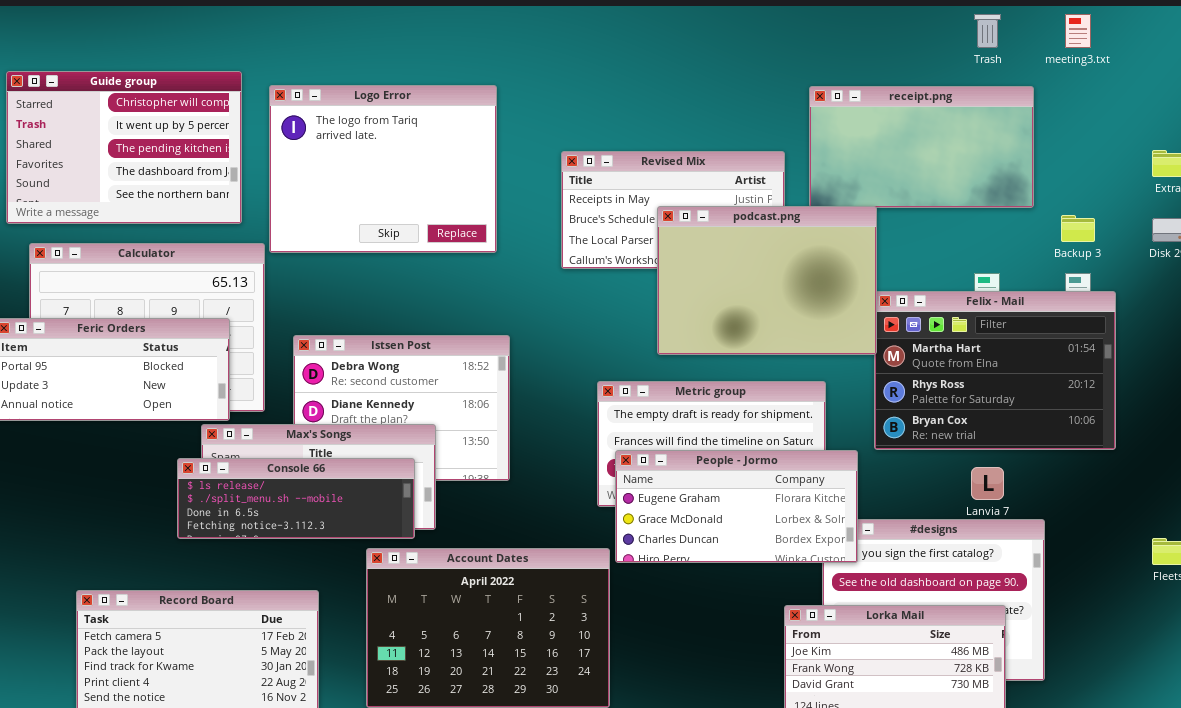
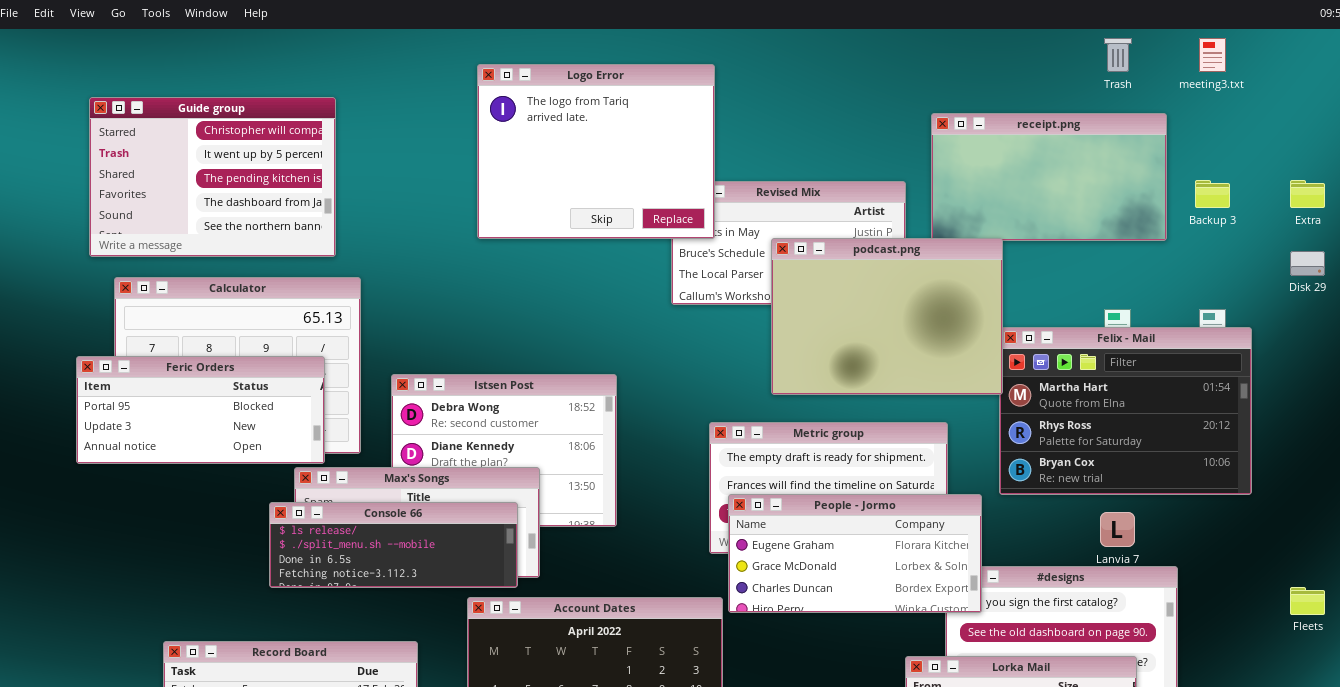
Logo Error: [269,85,497,253] -> [477,64,715,239], moved
Backup 3: [1061,215,1095,242] -> [1195,180,1230,208], moved

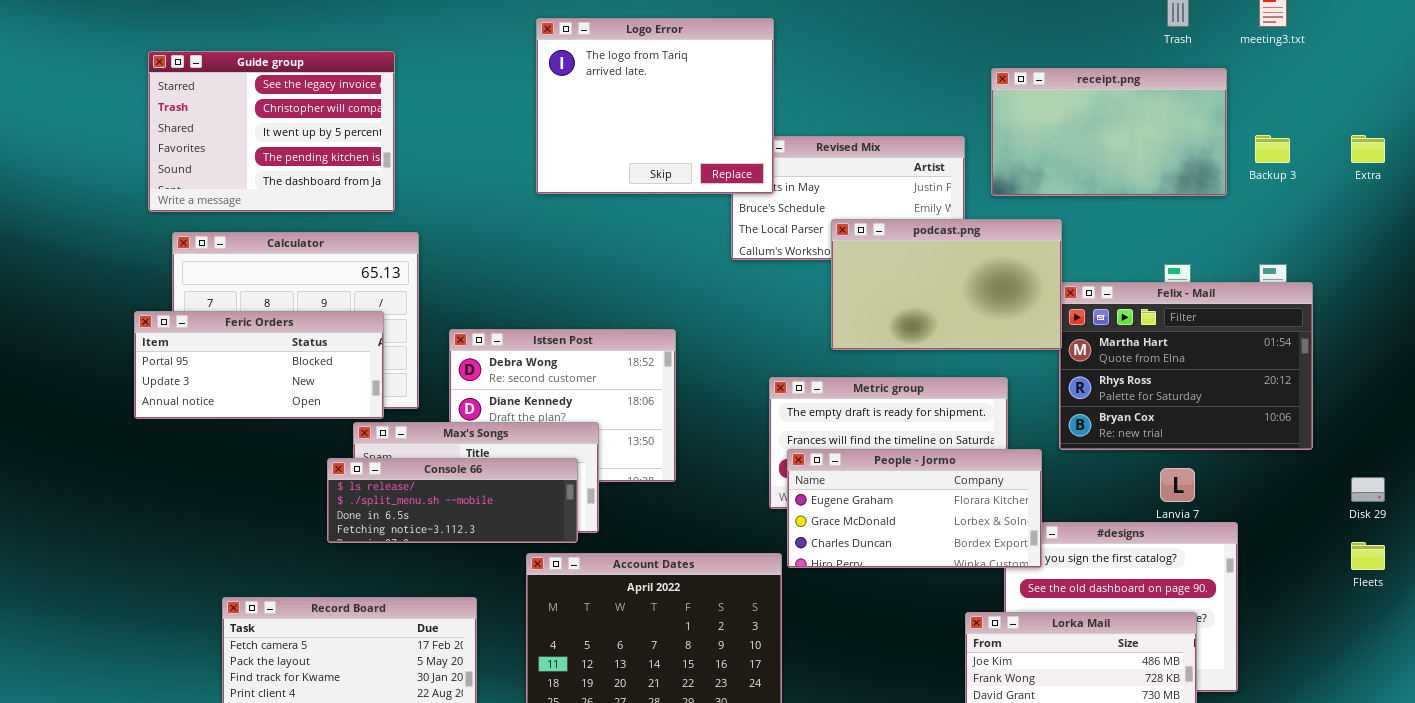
Guide group: [89,97,336,257] -> [148,51,395,212], scrolled up 1 row
podcast.png: [771,238,1003,395] -> [831,219,1062,350], resized
Disk 29: [1290,251,1325,276] -> [1351,477,1385,502], moved

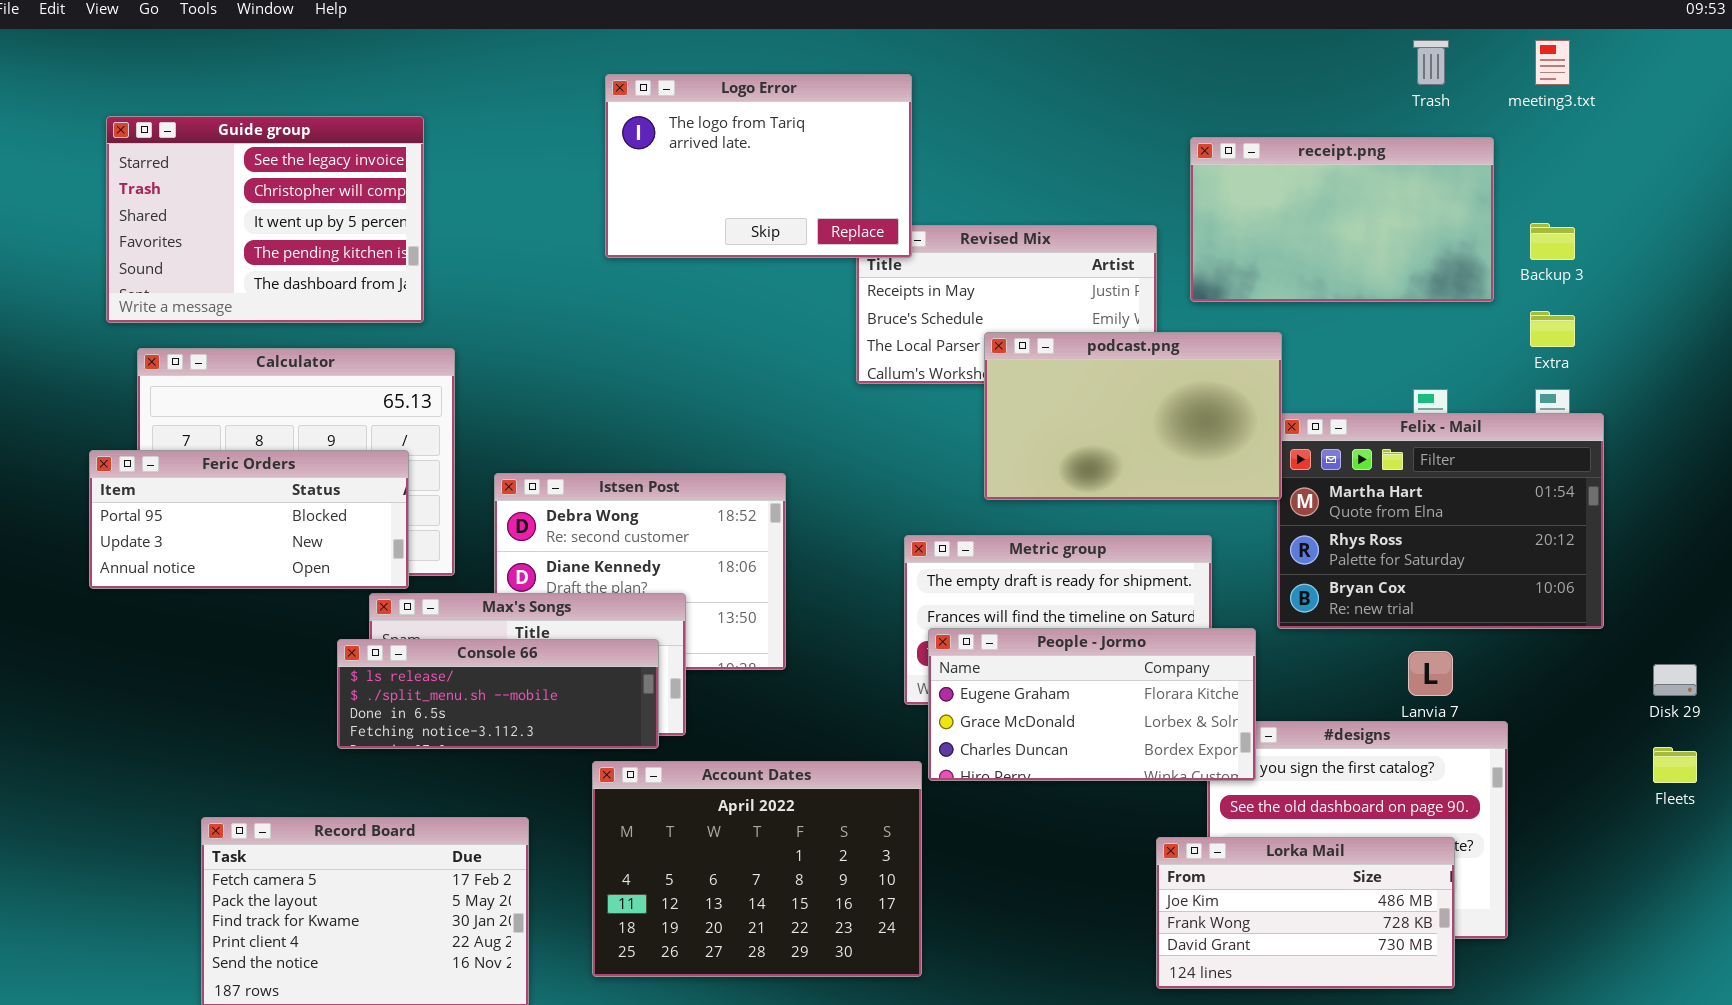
Logo Error: [536,18,774,194] -> [605,74,912,258], resized
Extra: [1351,135,1385,163] -> [1530,311,1575,347], moved

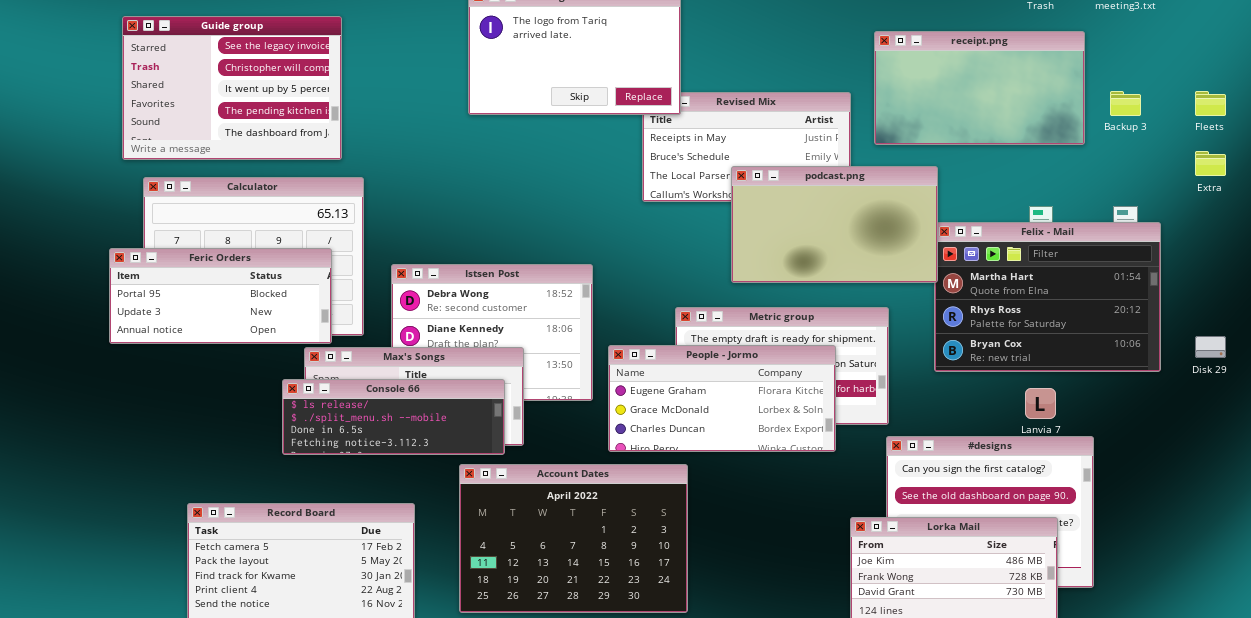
Extra: [1530,311,1575,347] -> [1195,151,1226,176], moved
People - Jormo: [928,628,1256,781] -> [608,345,836,452], moved
Disk 29: [1653,664,1697,696] -> [1195,336,1226,358], moved
Fleets: [1653,747,1697,783] -> [1195,91,1226,116], moved

